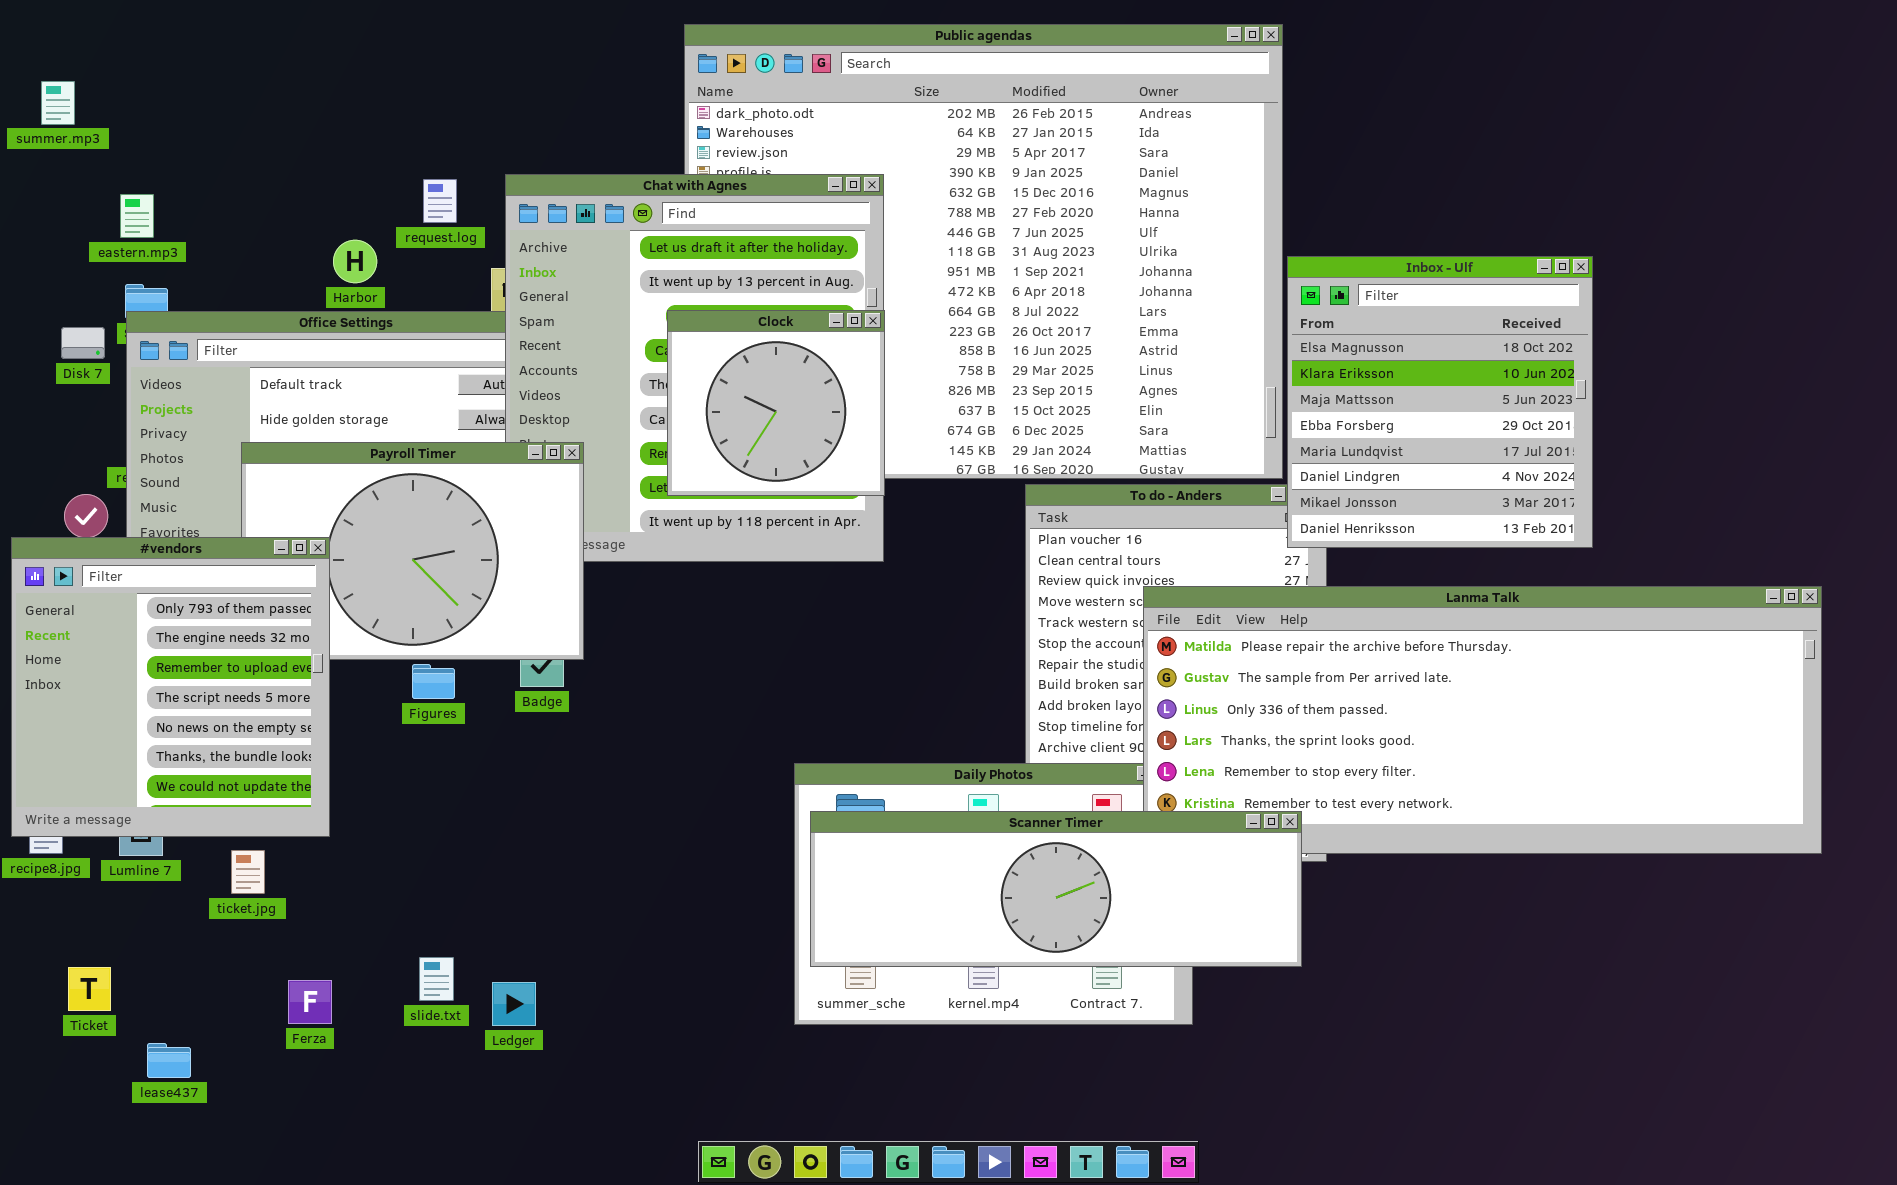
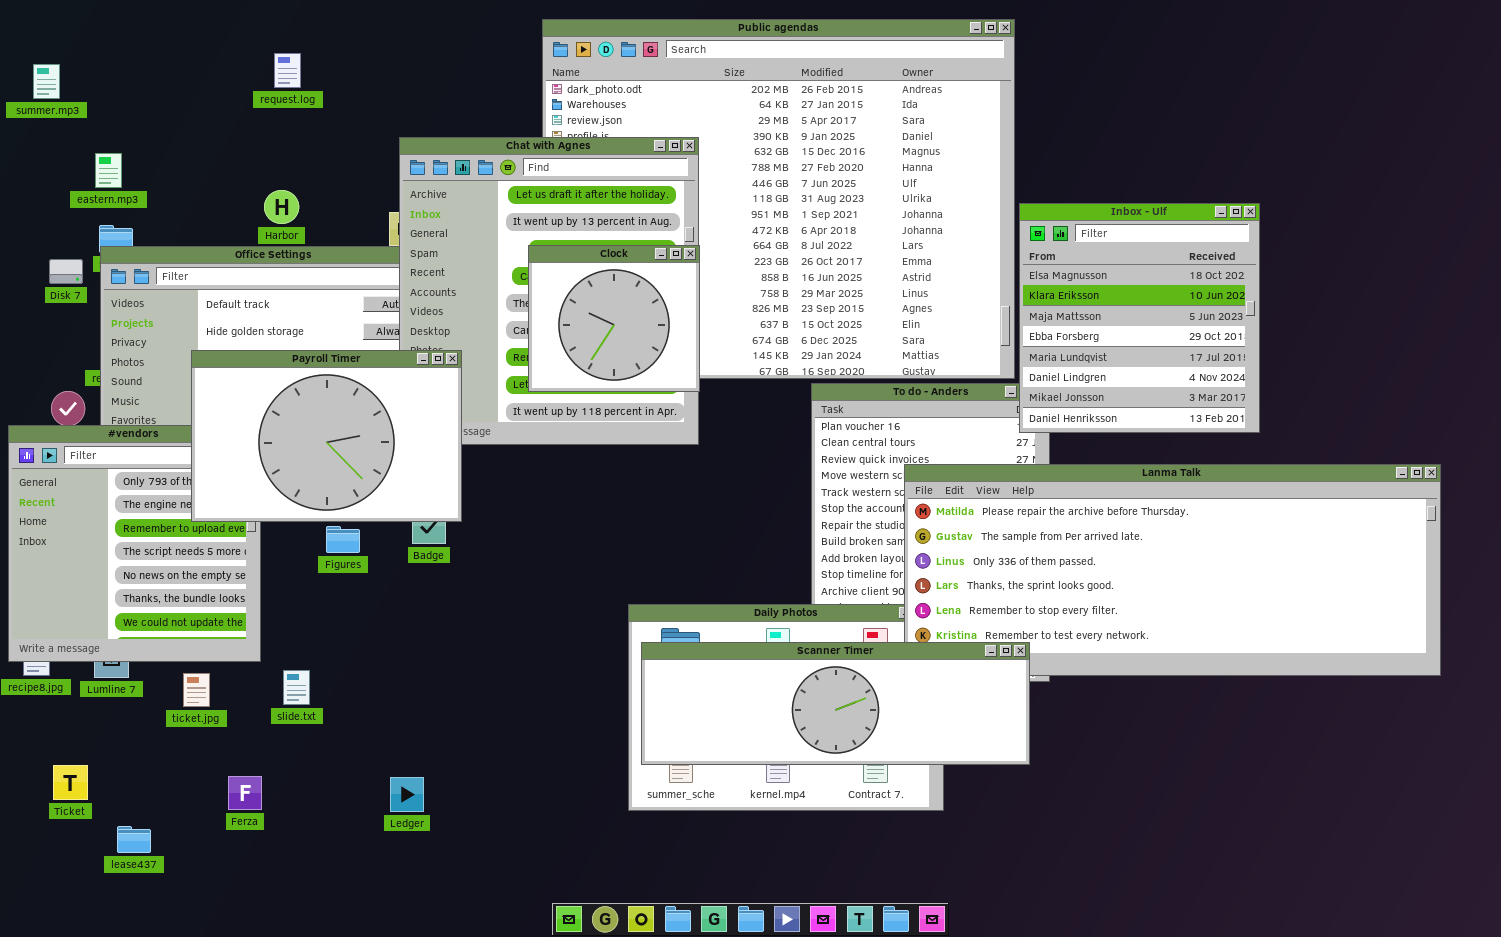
request.log: [423,179,457,223] -> [274,53,301,88], moved
Payroll Timer: [241,442,584,660] -> [191,350,462,522], raised
slide.txt: [419,957,454,1001] -> [283,670,310,705], moved

